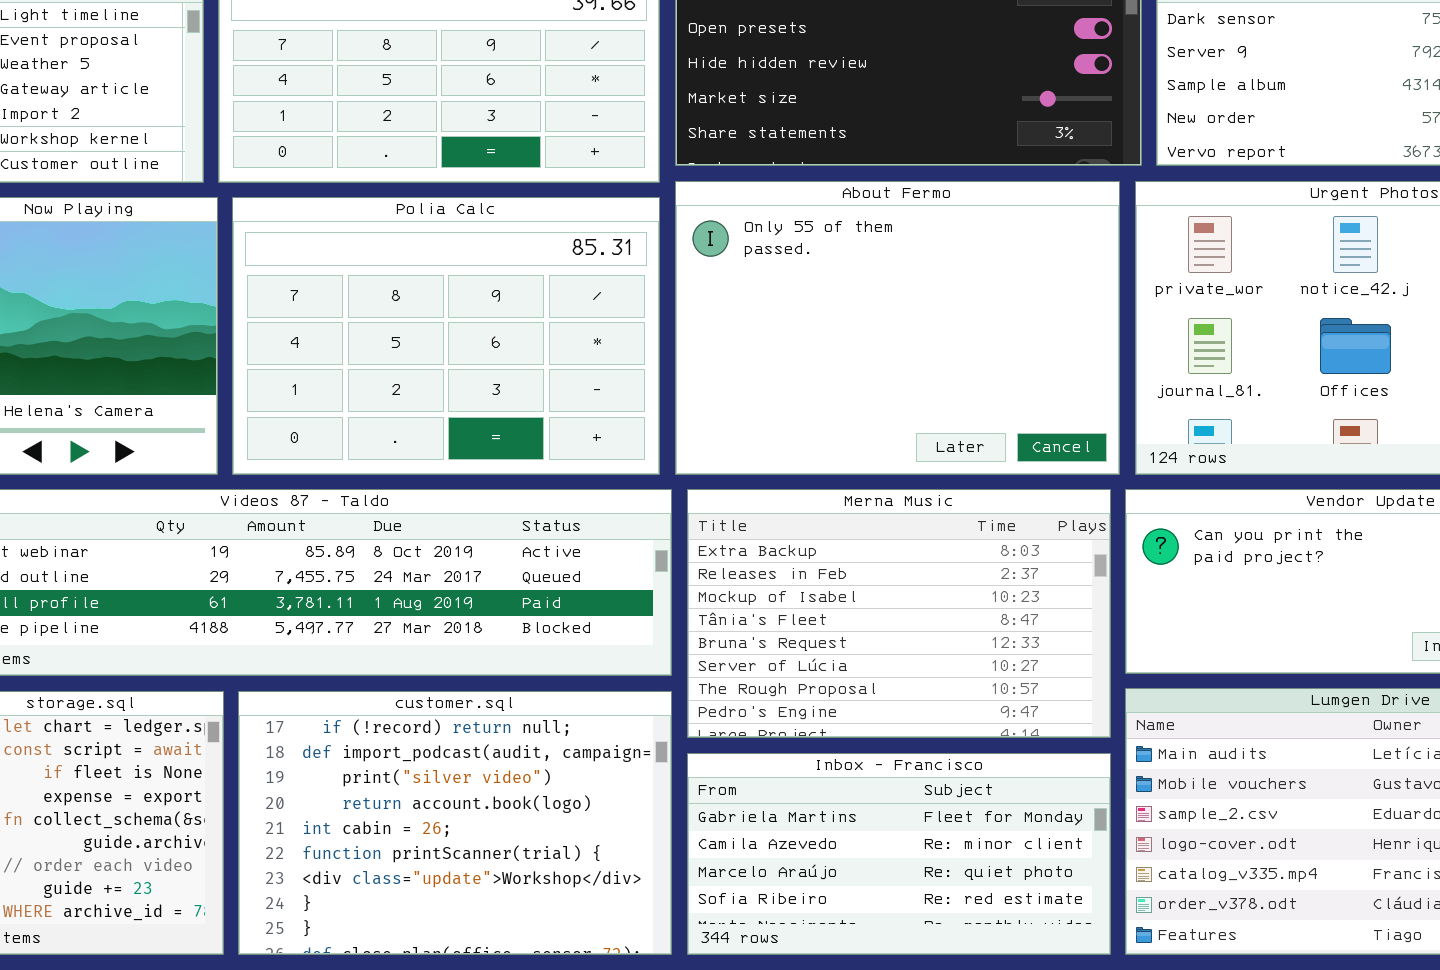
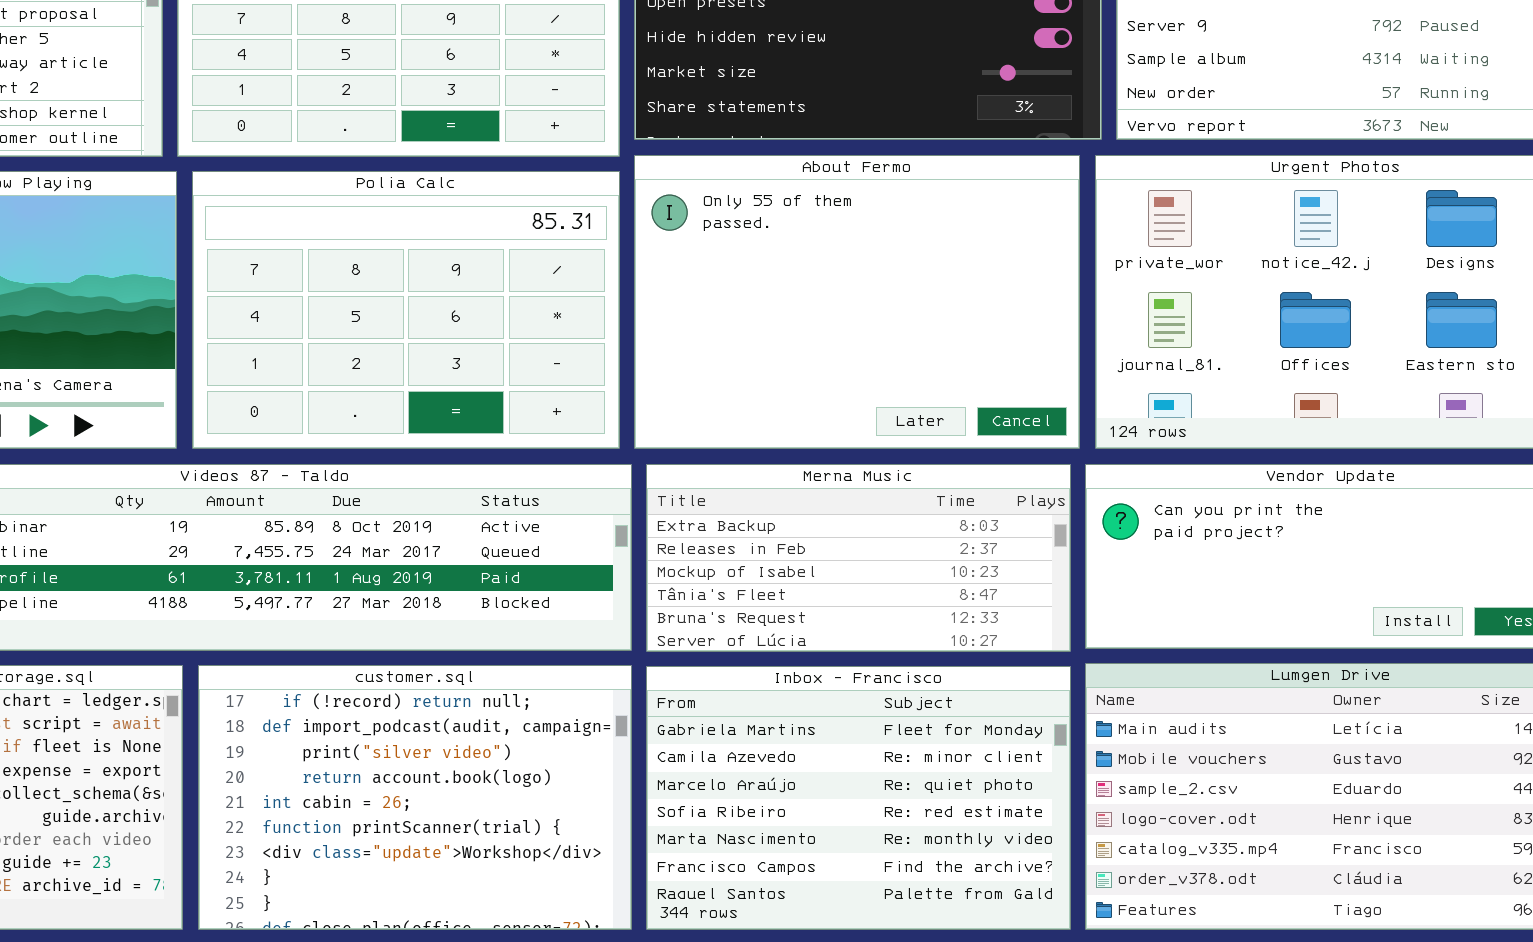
Merna Music: [687,489,1111,738] -> [646,464,1071,652], resized
Inbox - Francisco: [687,753,1111,955] -> [646,666,1071,930], resized

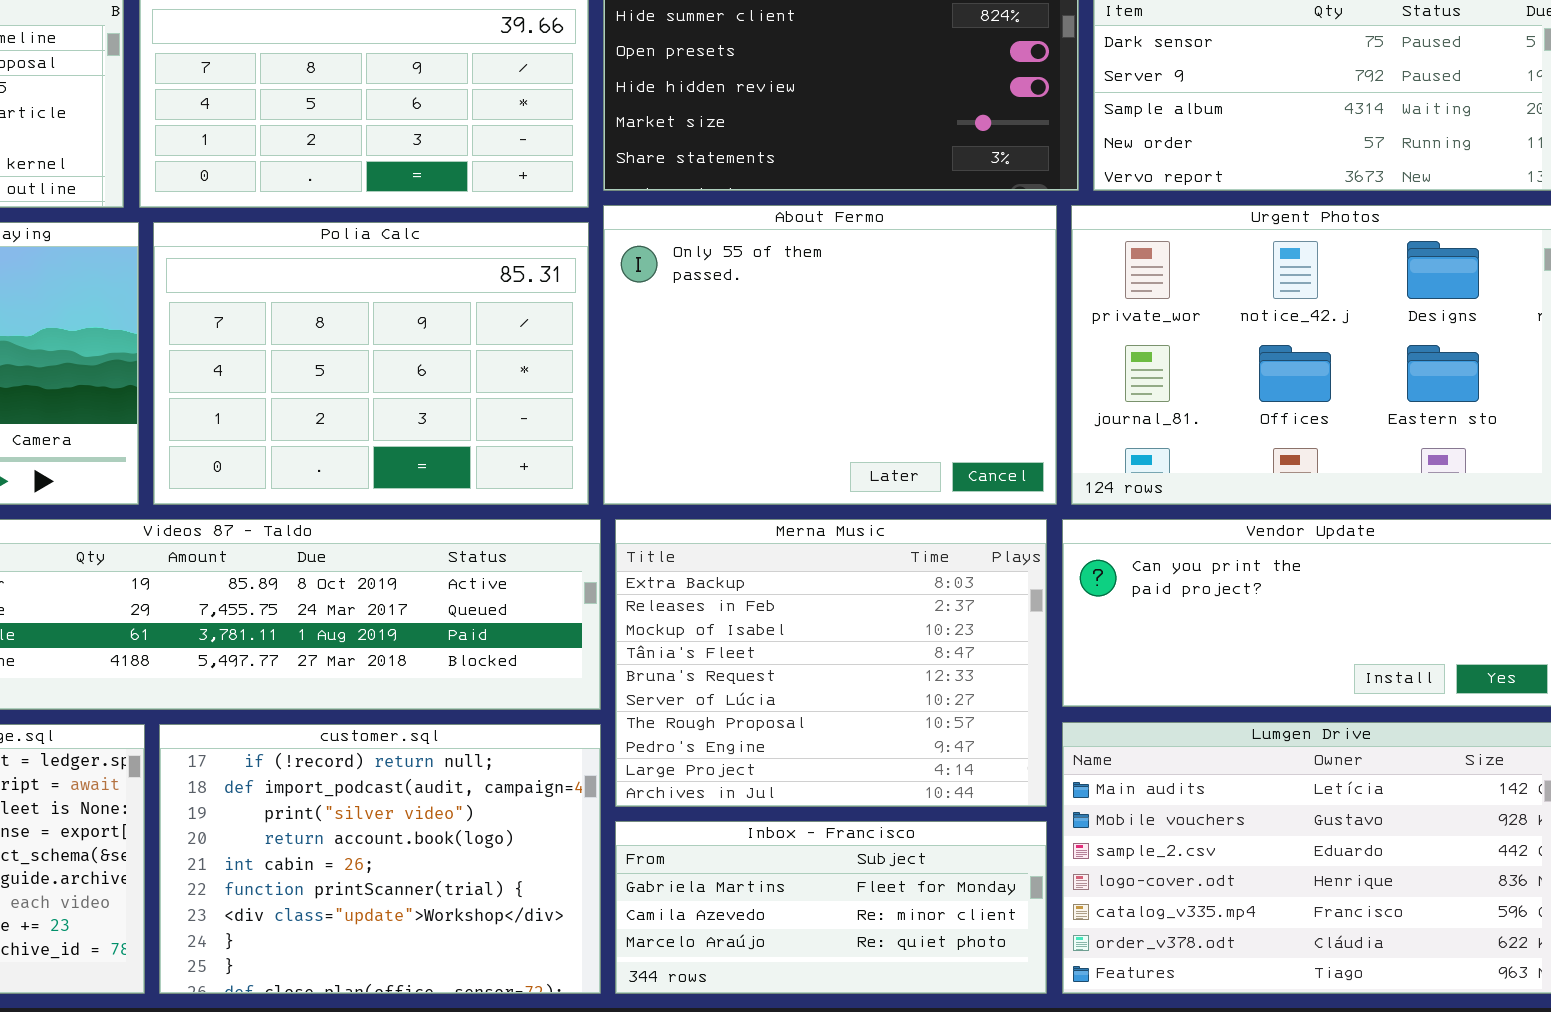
Merna Music: [646,464,1071,652] -> [615,519,1047,807], resized
Inbox - Francisco: [646,666,1071,930] -> [615,821,1047,994], resized

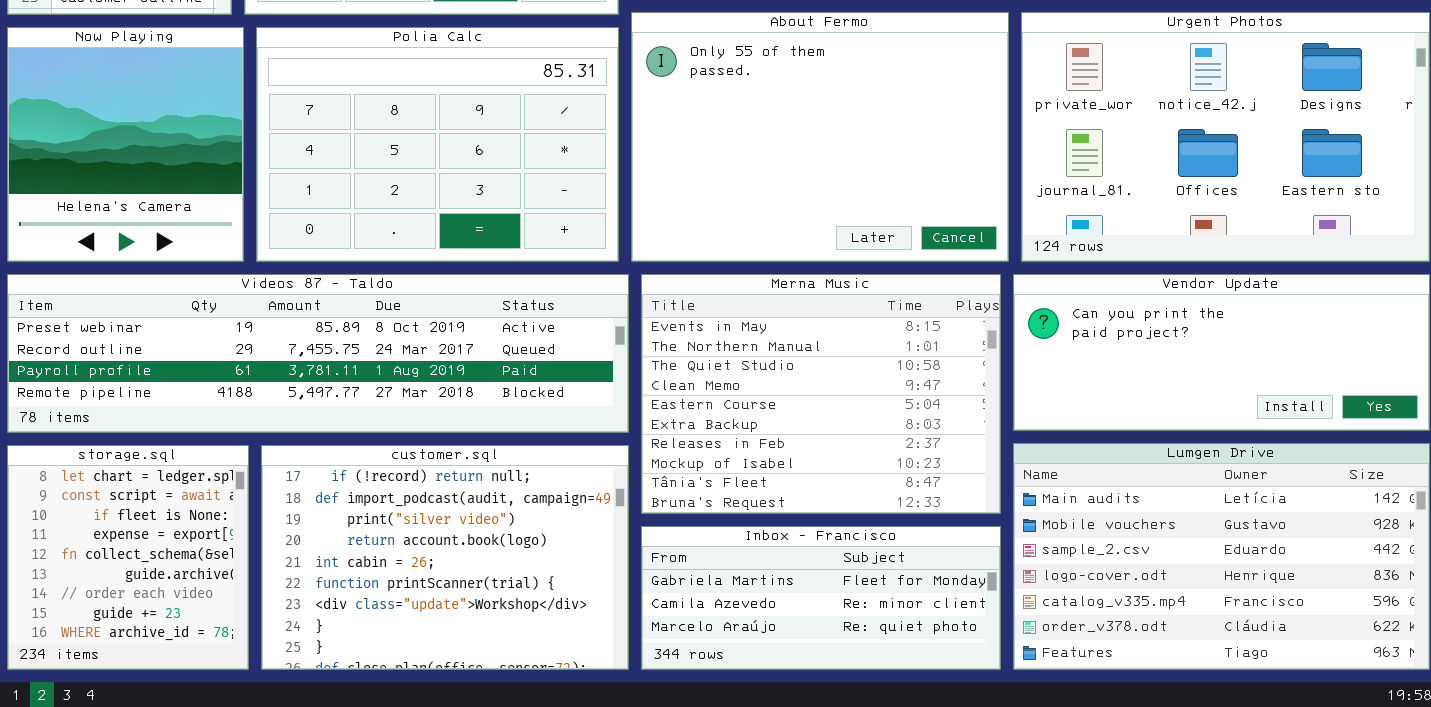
Merna Music: [615,519,1047,807] -> [641,274,1001,514], scrolled up 5 rows

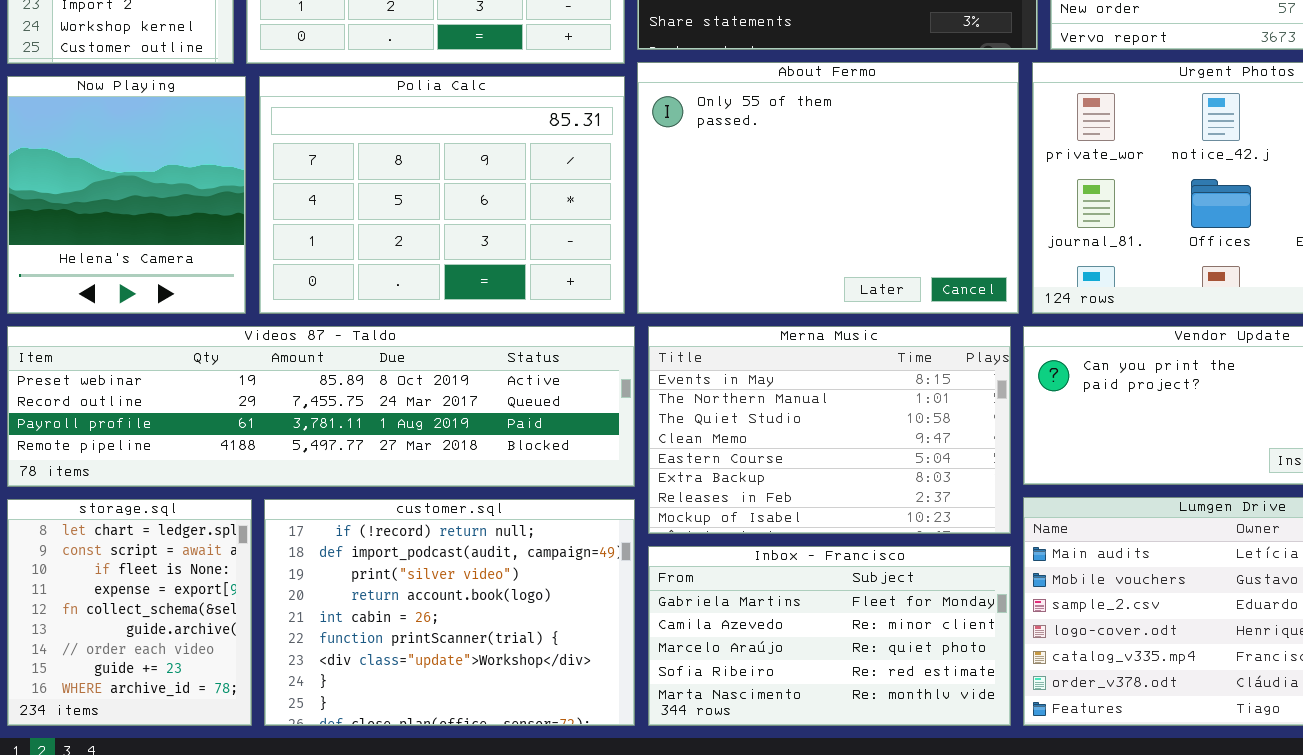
Merna Music: [641,274,1001,514] -> [648,326,1011,534], resized
Inbox - Francisco: [641,526,1001,670] -> [648,546,1011,726], resized

